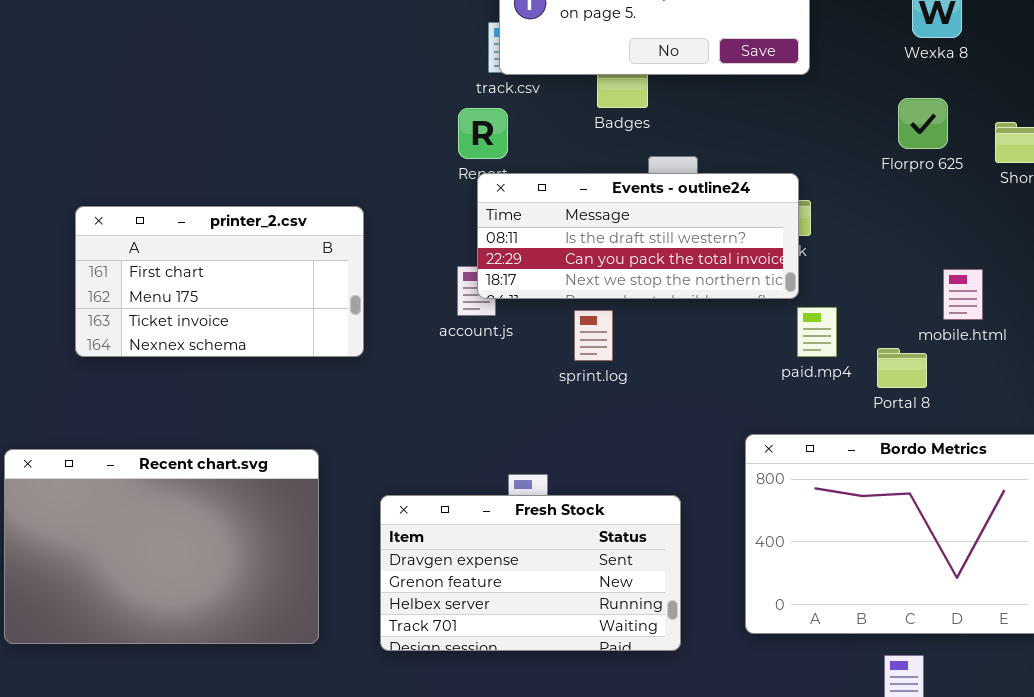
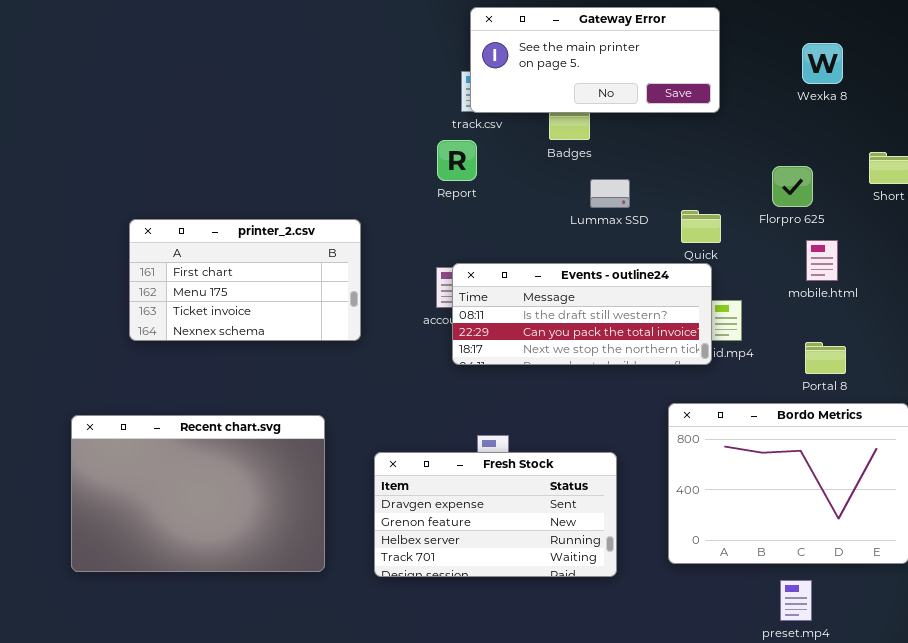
Florpro 625: [898,98,948,149] -> [772,166,813,207], moved
Events - outline24: [477,173,799,299] -> [452,263,712,365], moved
mobile.html: [943,269,983,320] -> [806,240,838,281], moved
Portal 8: [877,348,927,388] -> [805,342,846,374], moved

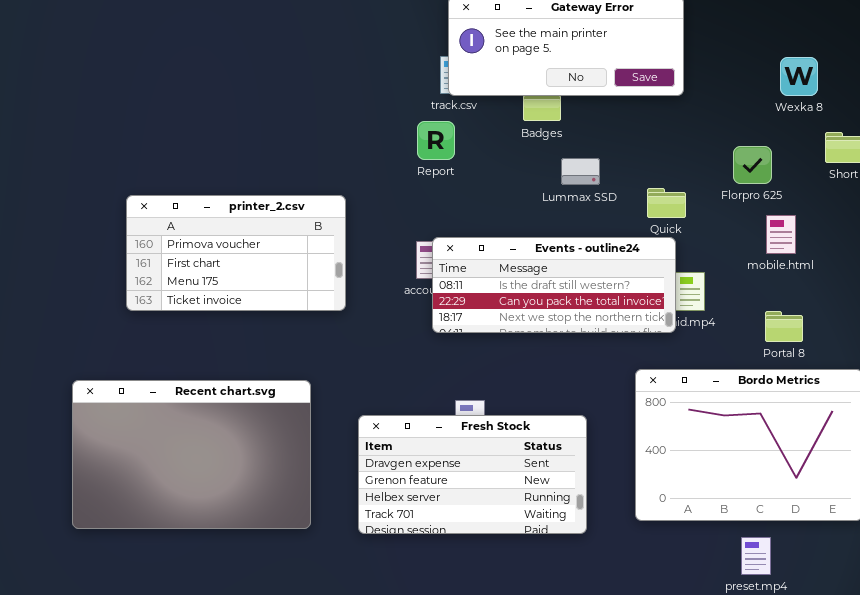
Wexka 8: [802,43,843,84] -> [780,57,818,96], moved
printer_2.csv: [129,219,361,341] -> [126,195,346,311], scrolled up 1 row

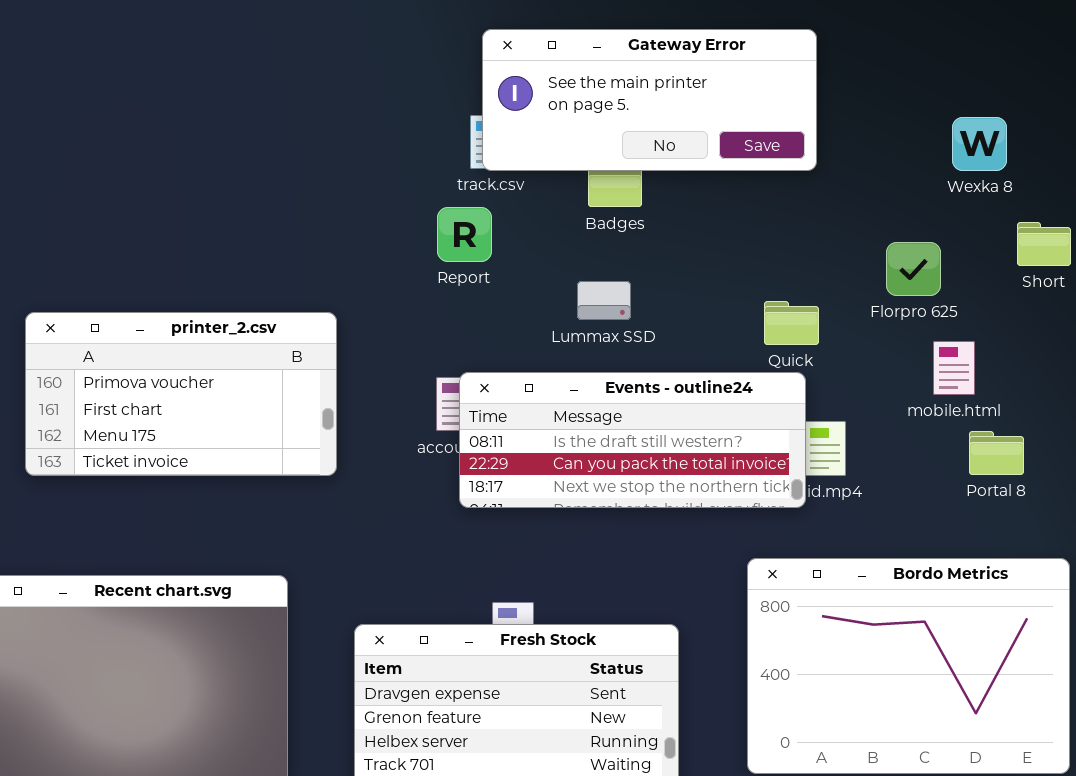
Lummax SSD: [561,158,600,185] -> [577,281,631,320], moved
Portal 8: [765,311,803,342] -> [969,431,1024,475], moved

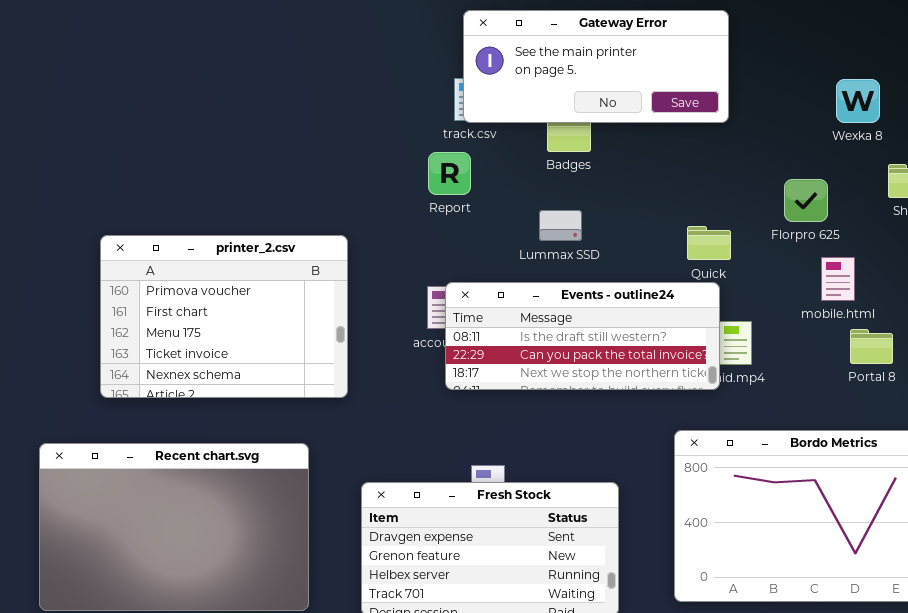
printer_2.csv: [25,312,337,476] -> [100,235,348,398], resized

